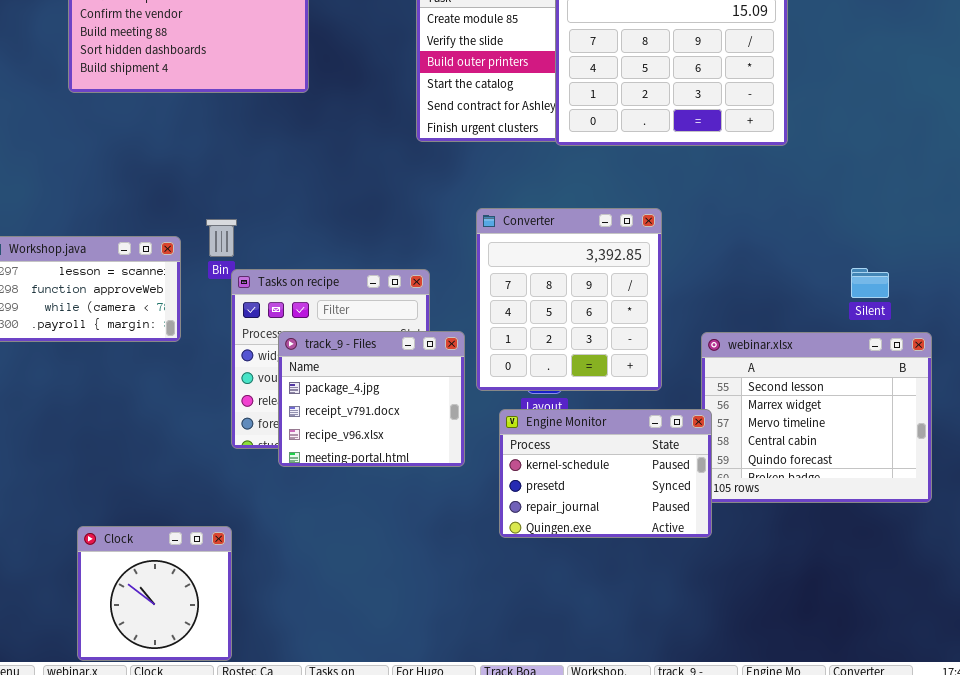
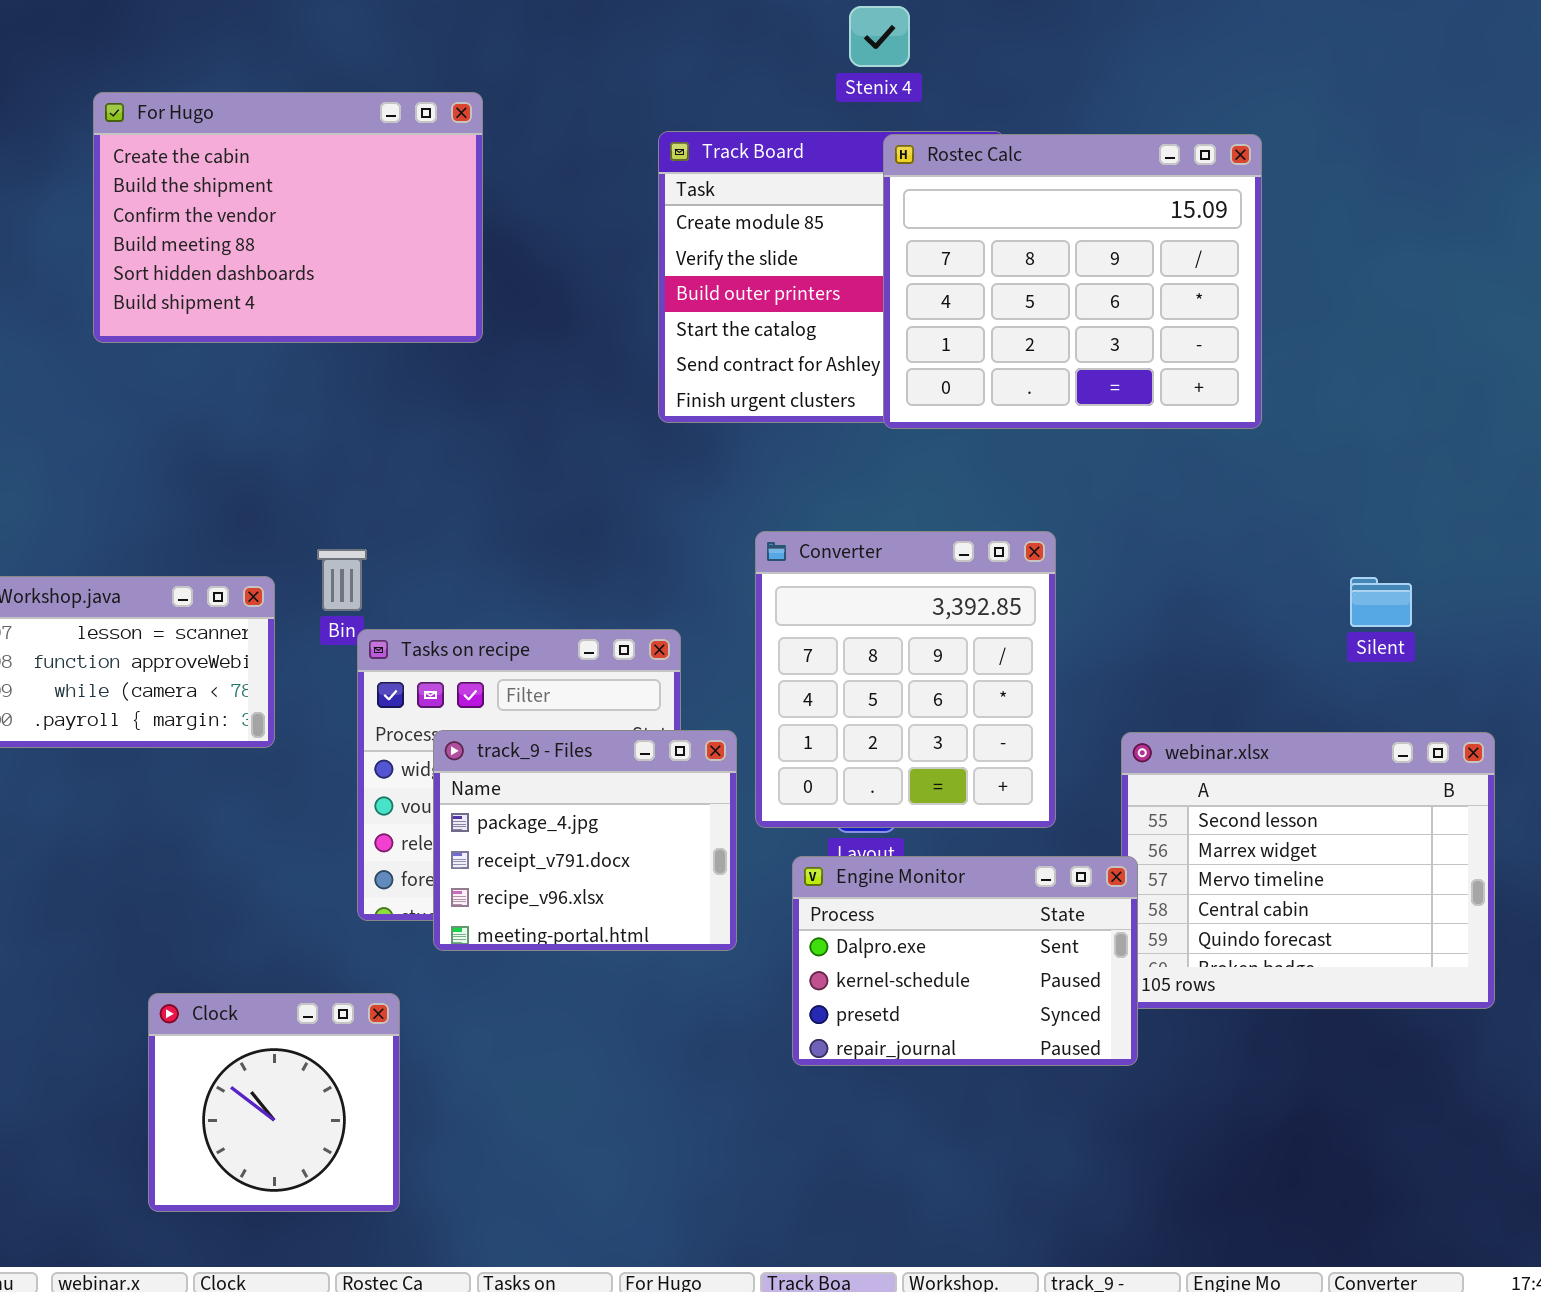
Silent: [851,268,889,298] -> [1350,577,1412,627], moved
Engine Monitor: [499,409,712,538] -> [792,856,1138,1066], scrolled up 1 row
Clock: [77,526,232,661] -> [148,993,400,1212], moved

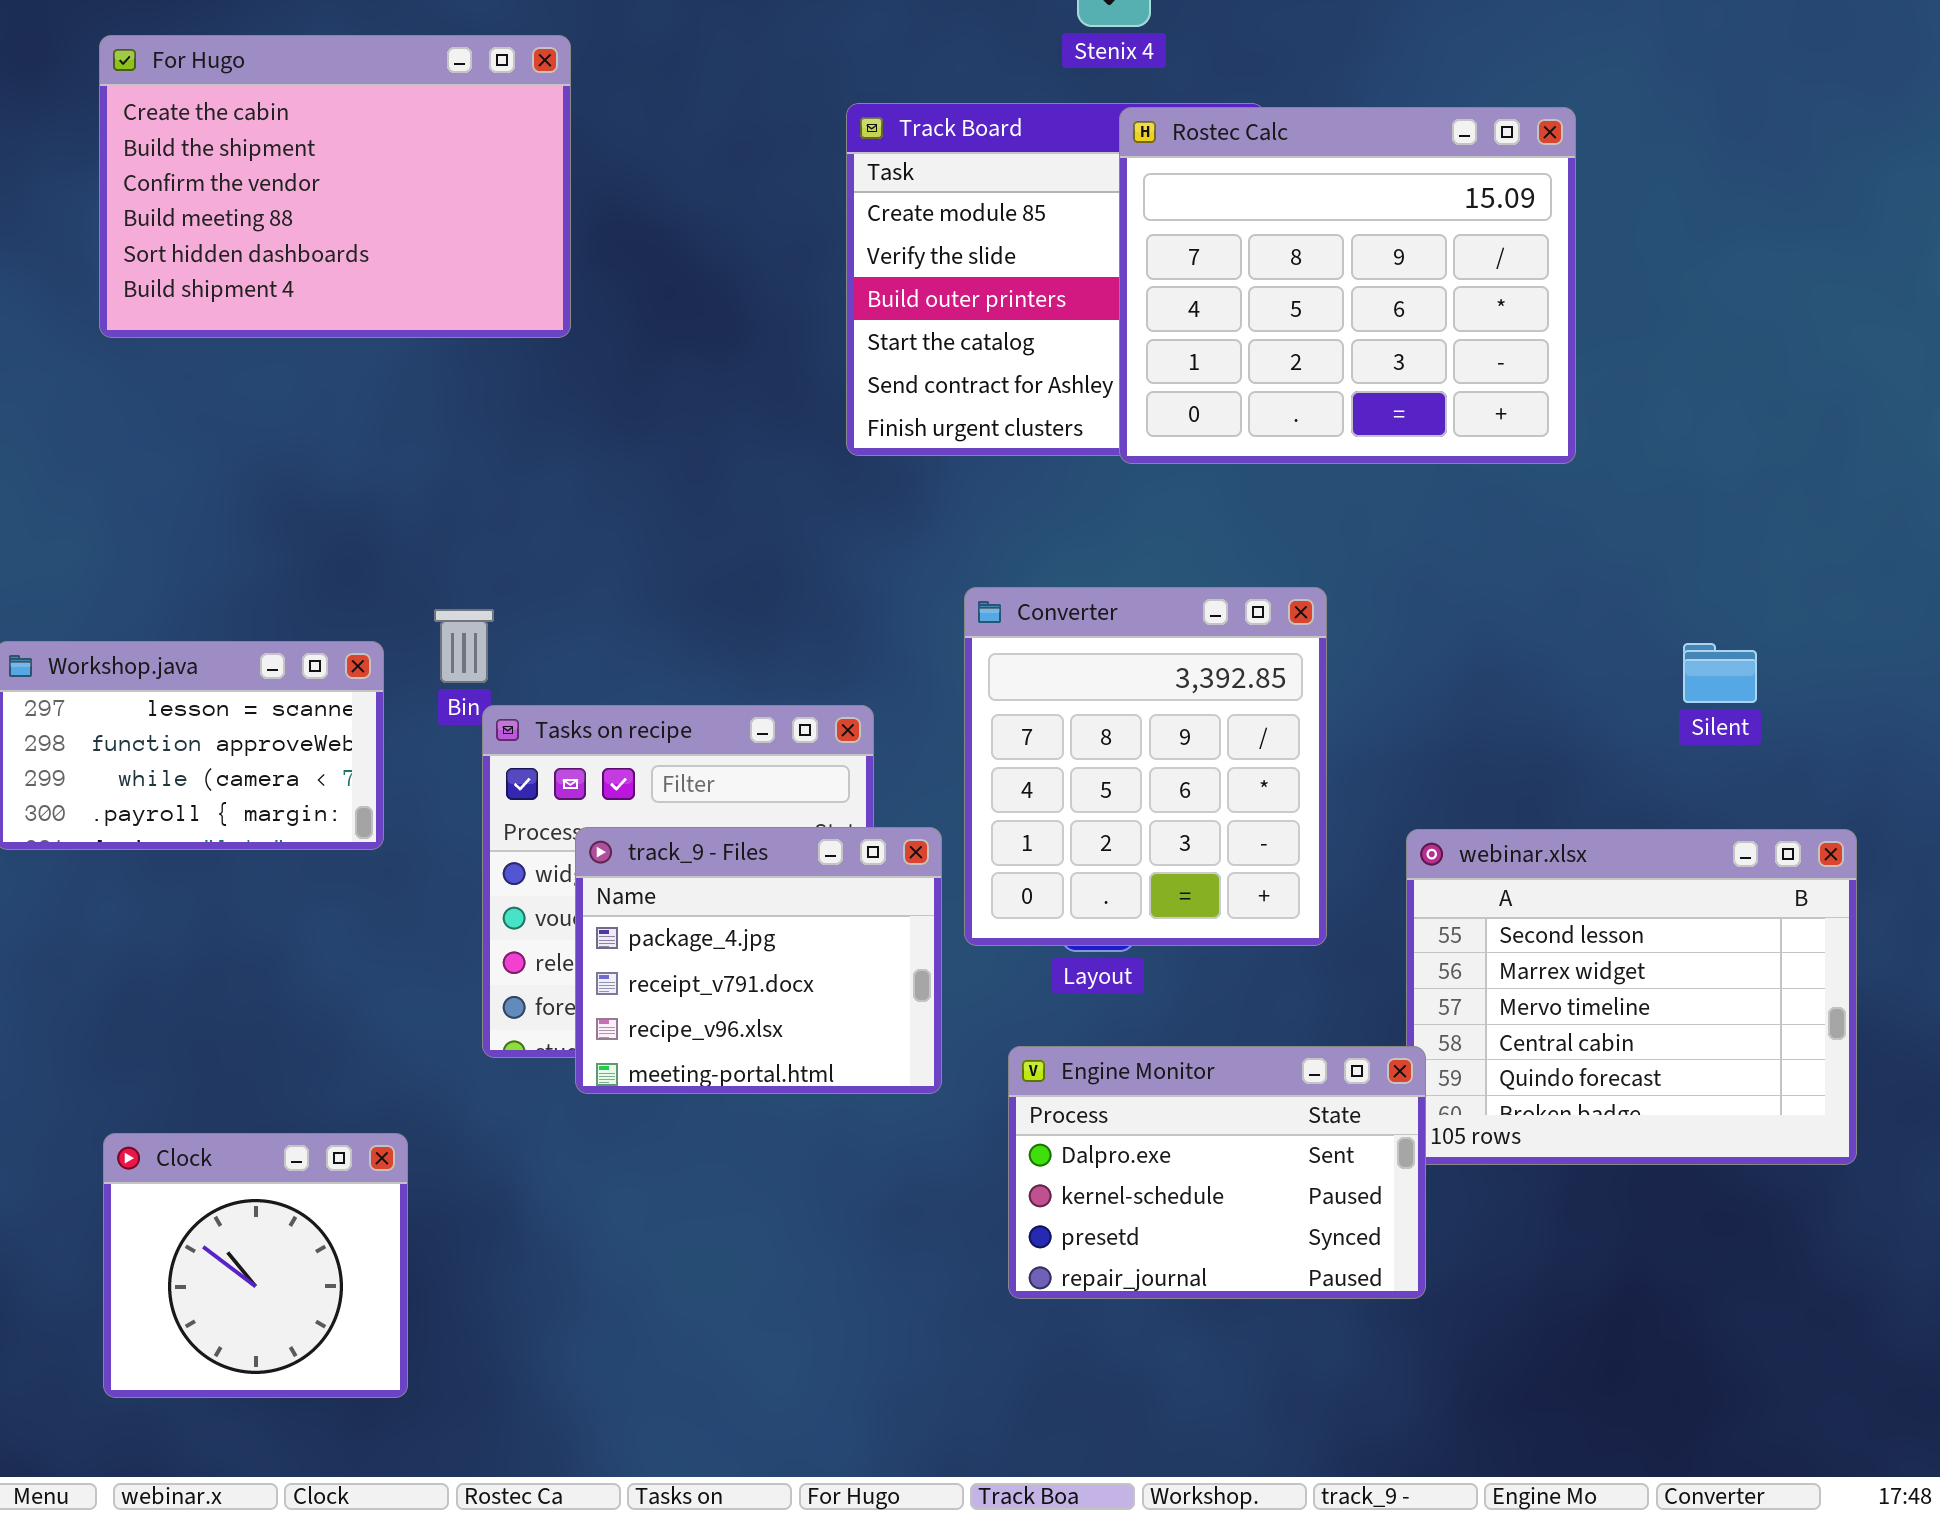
For Hugo: [93,92,483,343] -> [99,35,571,338], moved
Engine Monitor: [792,856,1138,1066] -> [1008,1046,1426,1299], moved
Clock: [148,993,400,1212] -> [103,1133,408,1398], moved

